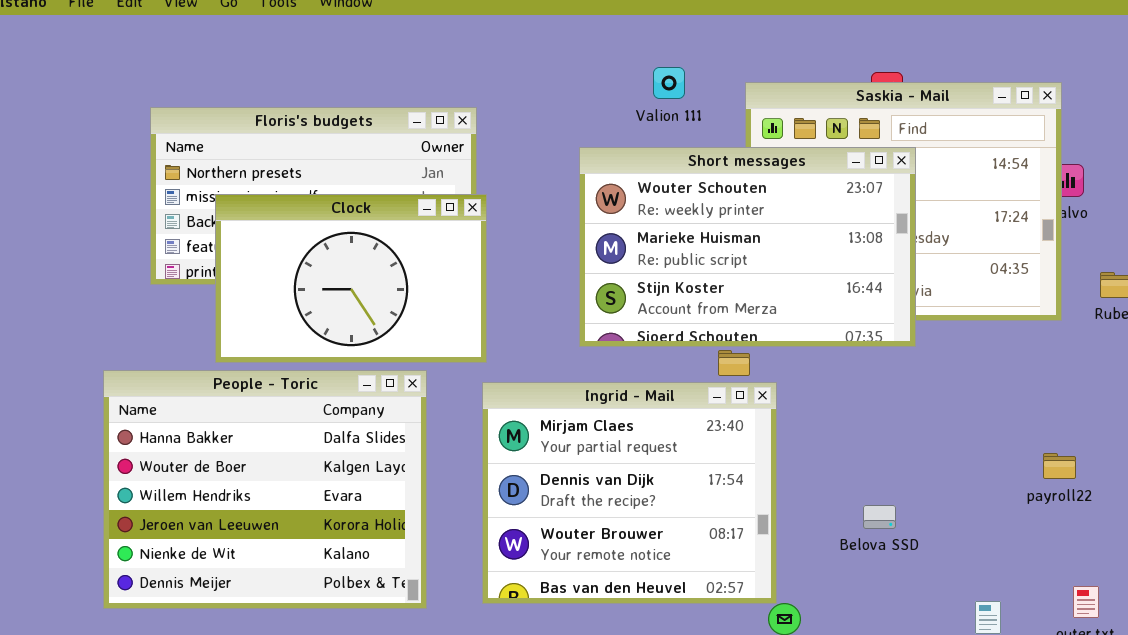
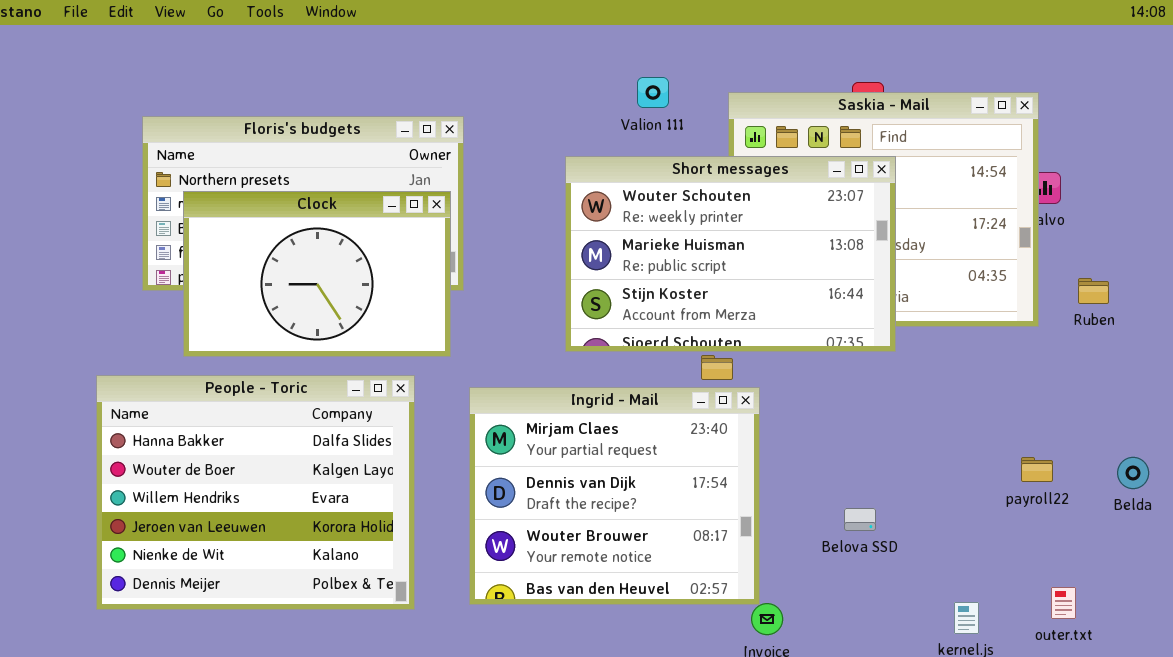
Clock: [215,194,487,363] -> [183,191,451,357], moved

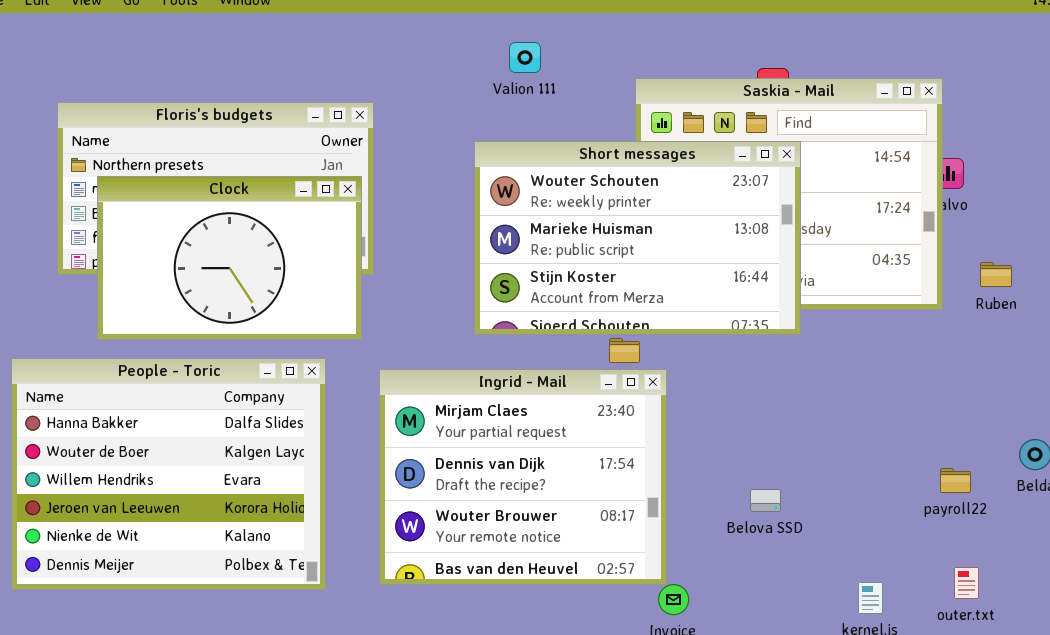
Valion 111: [637,77,669,108] -> [509,42,541,73], moved
payroll22: [1021,457,1053,482] -> [940,468,971,493], moved

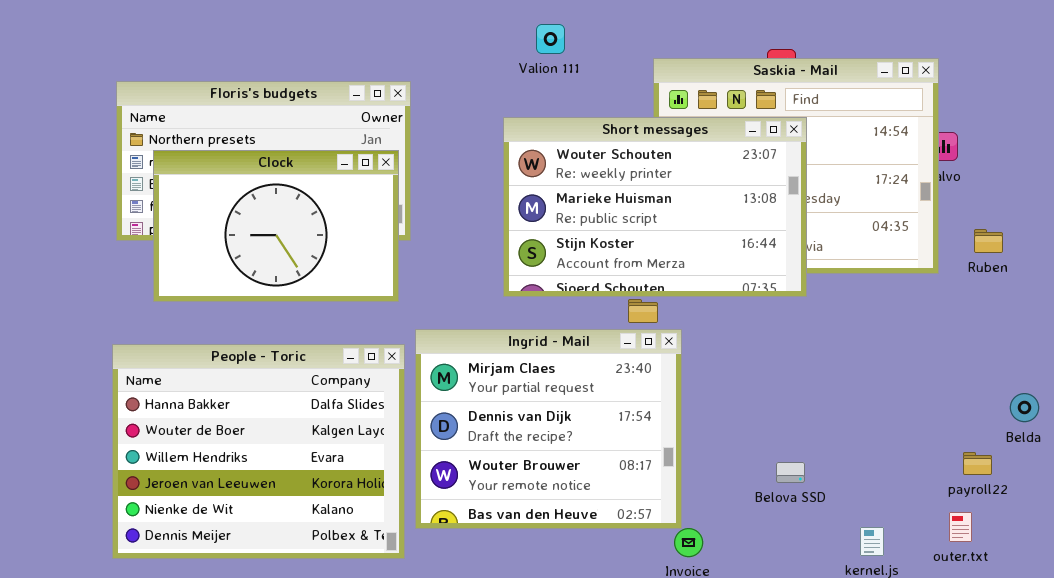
People - Toric: [11,358,326,590] -> [112,344,405,559], moved
payroll22: [940,468,971,493] -> [963,452,992,475], moved
Belova SSD: [750,489,781,512] -> [776,462,805,483], moved

